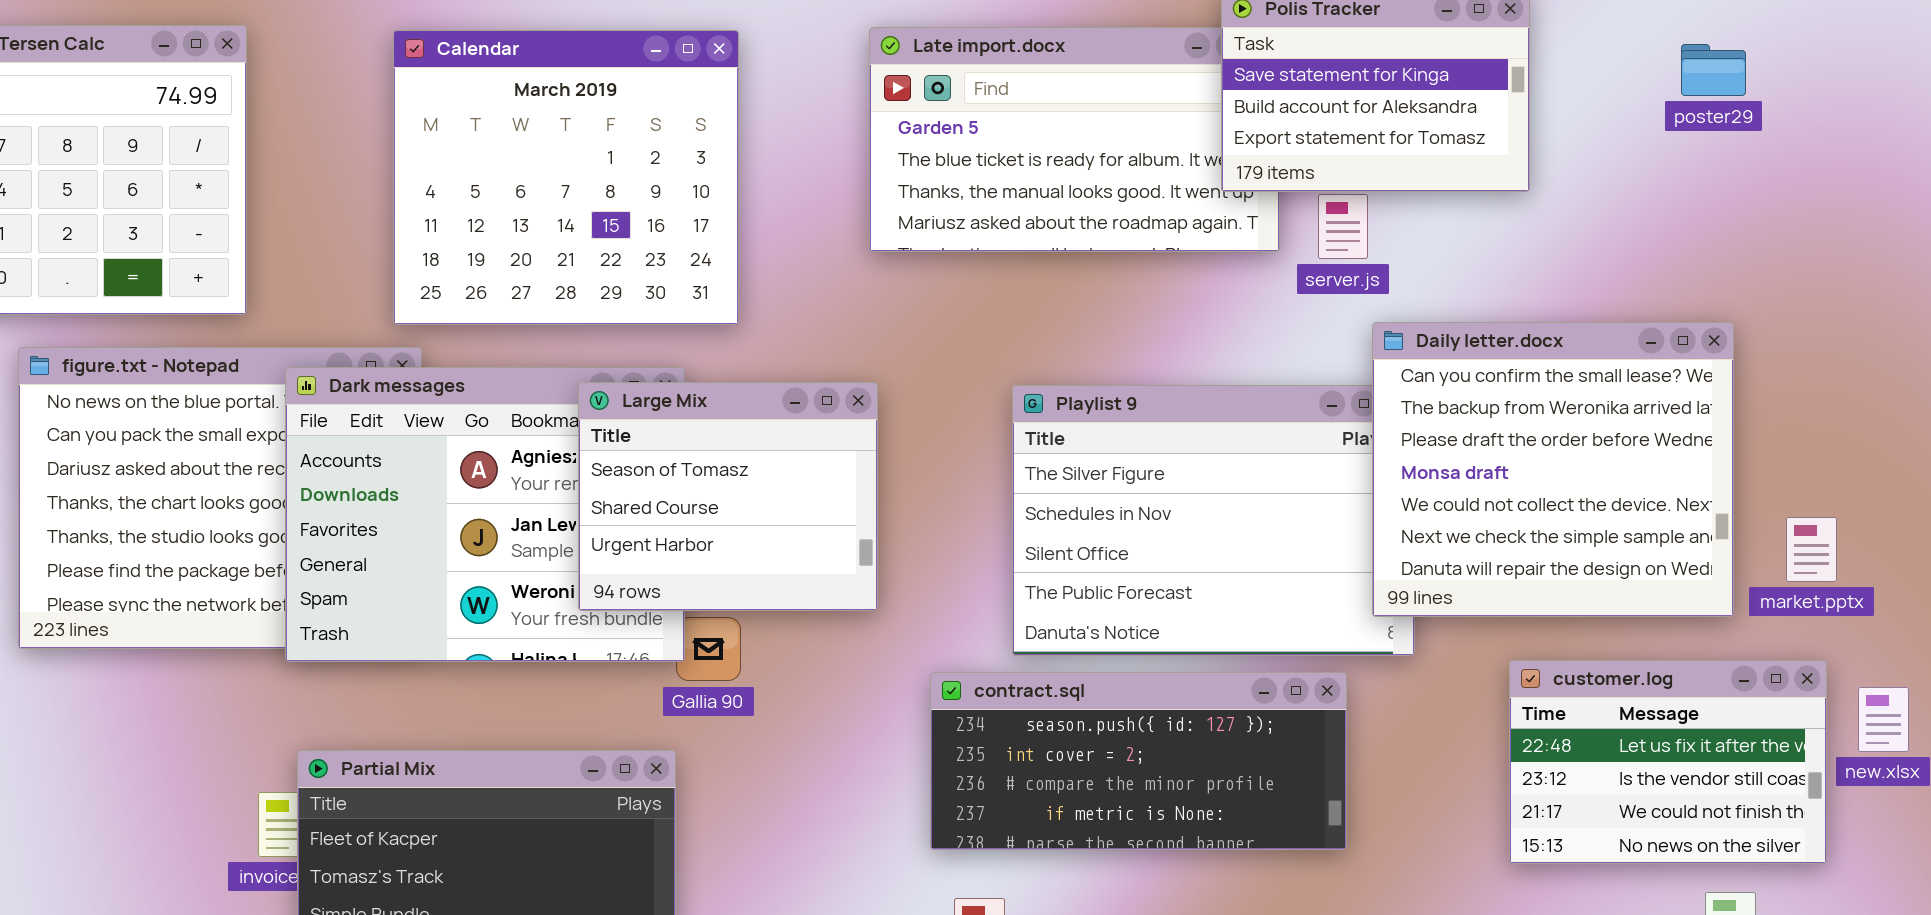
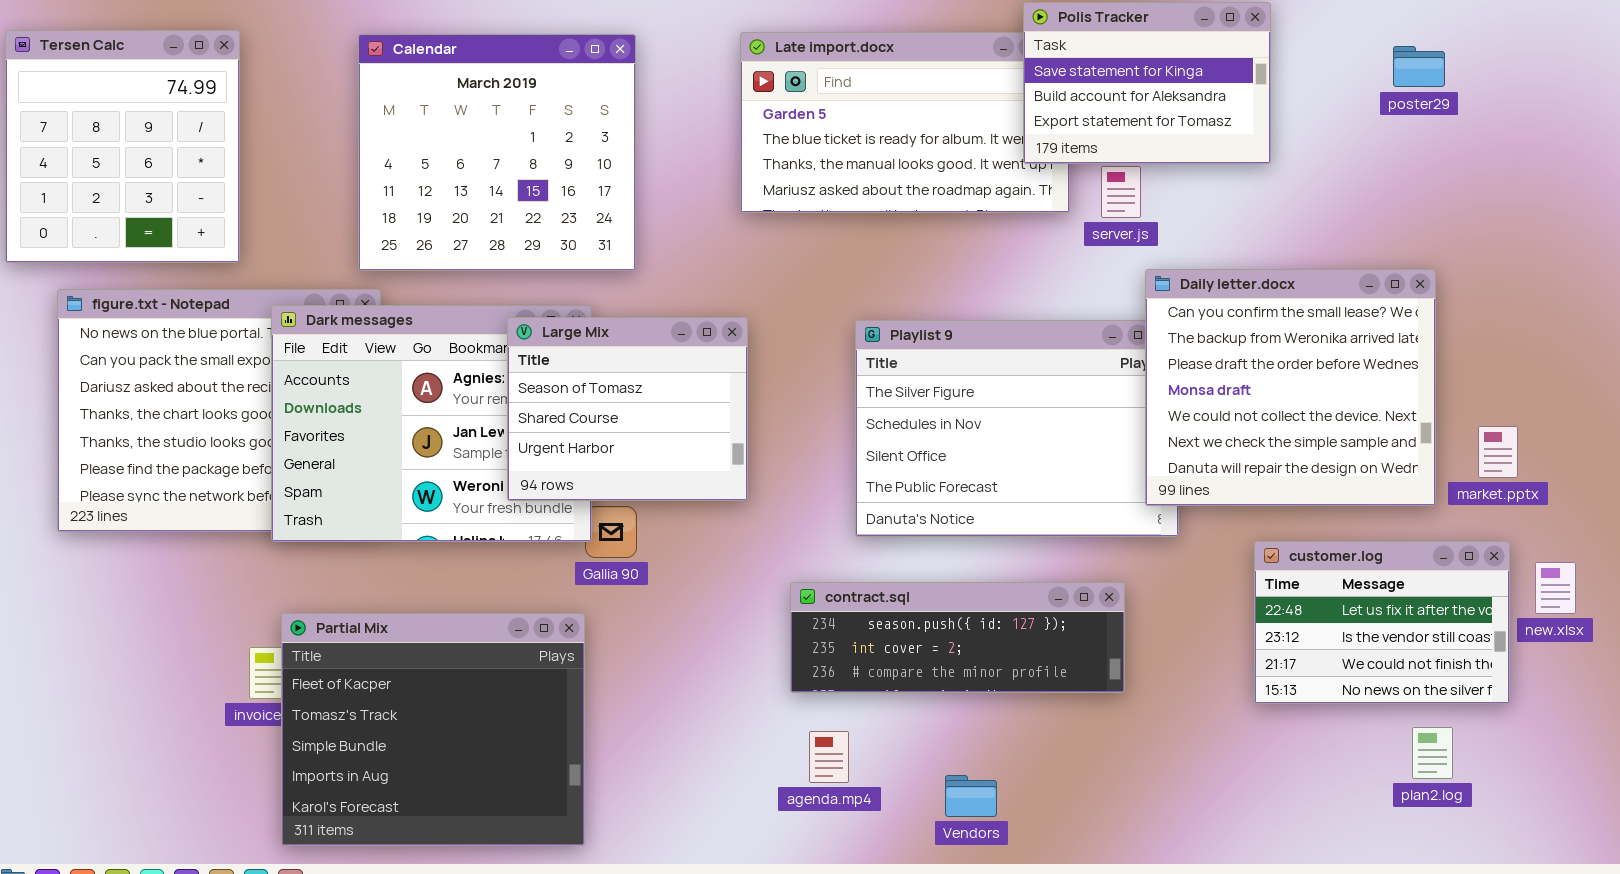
contract.sql: [930,672,1347,850] -> [790,582,1125,693], resized

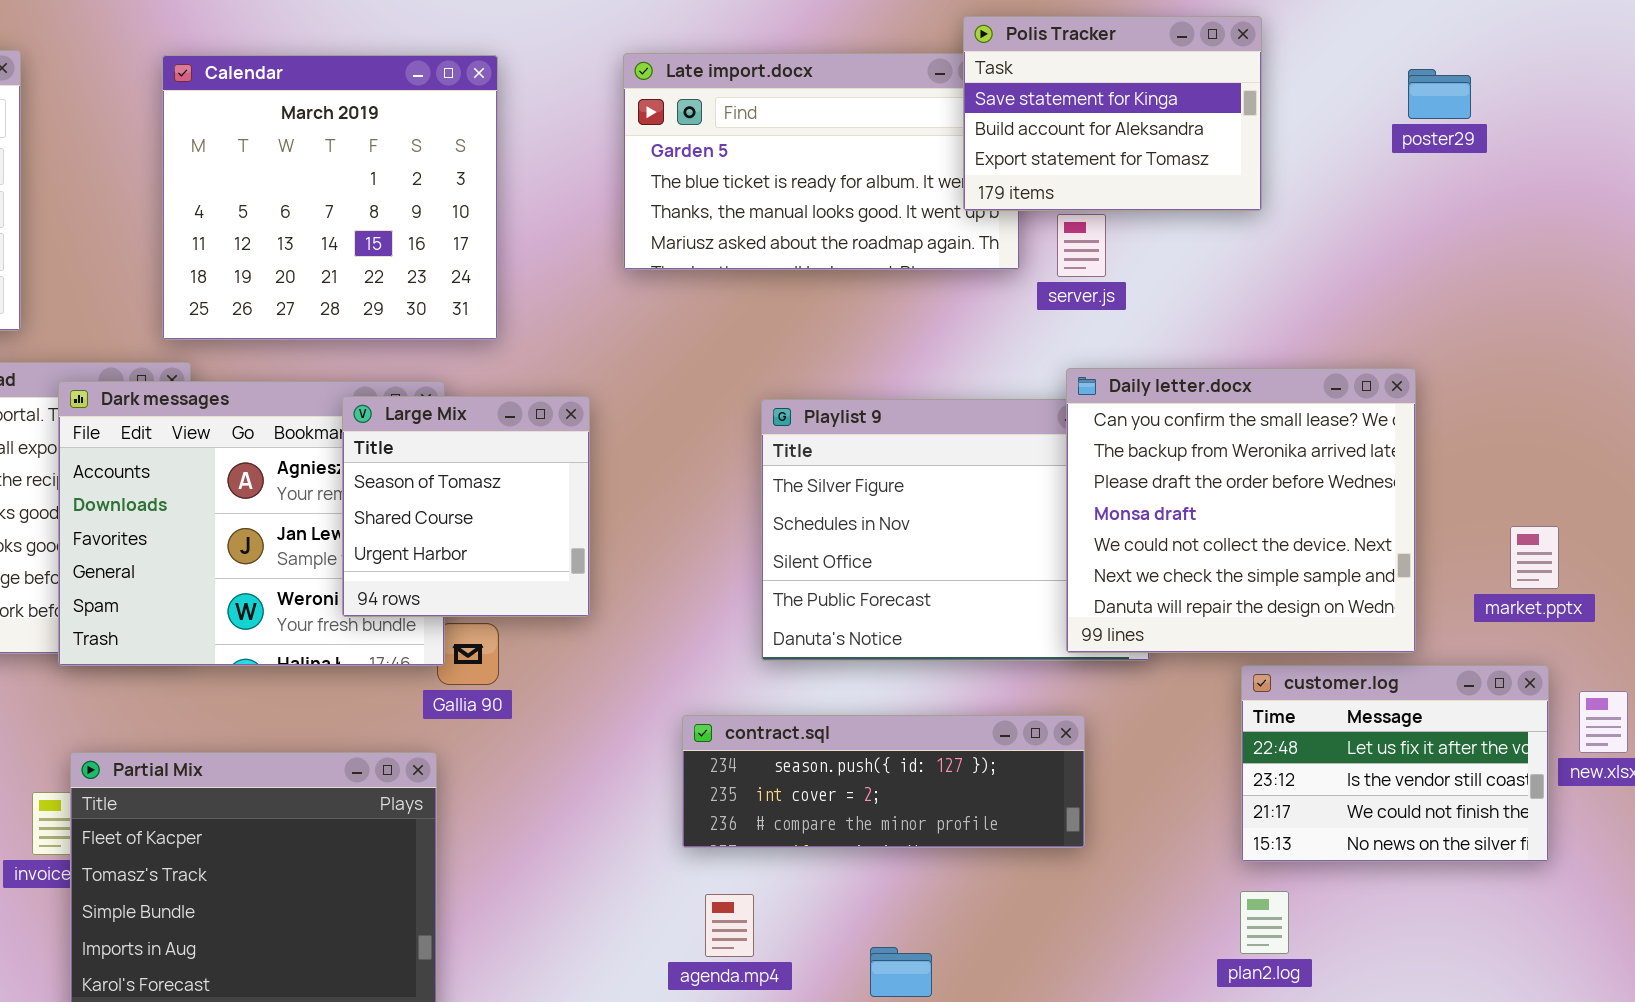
Daily letter.docx: [1145,269,1436,506] -> [1066,368,1416,653], moved
Large Mix: [507,317,748,501] -> [342,396,590,617], resized
plan2.log: [1412,727,1453,779] -> [1240,891,1289,954], moved

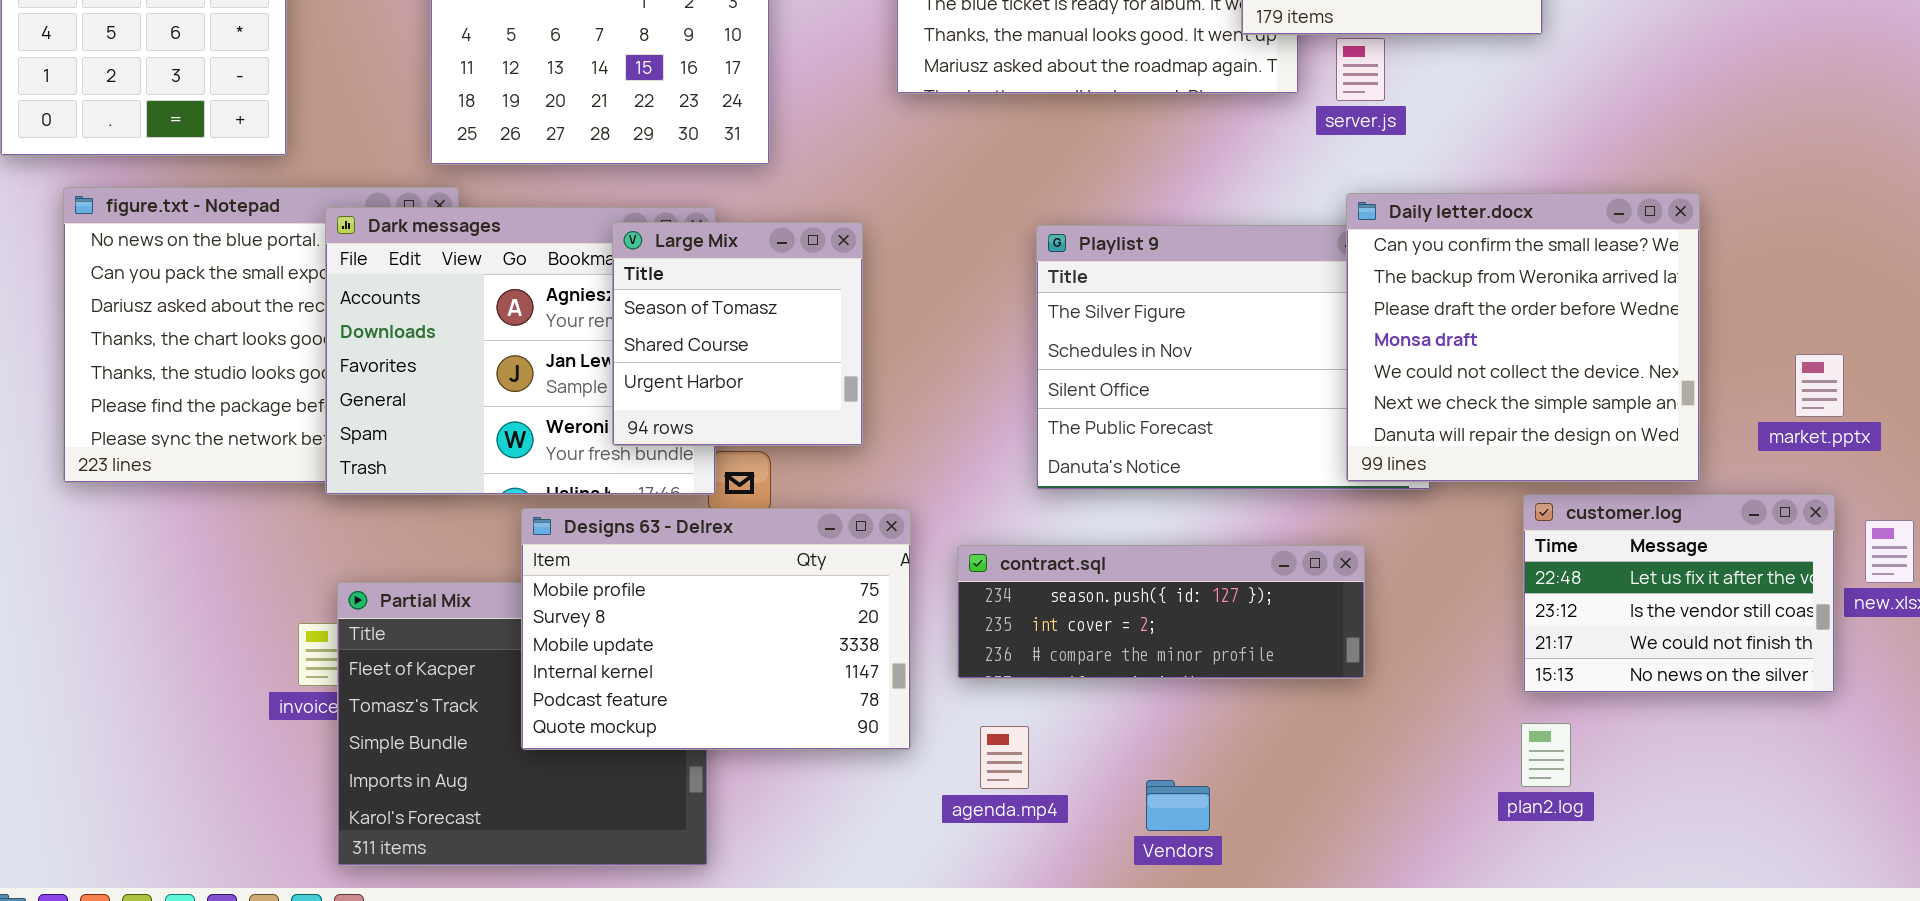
Designs 63 - Delrex: none -> [521,508,911,750], opened

